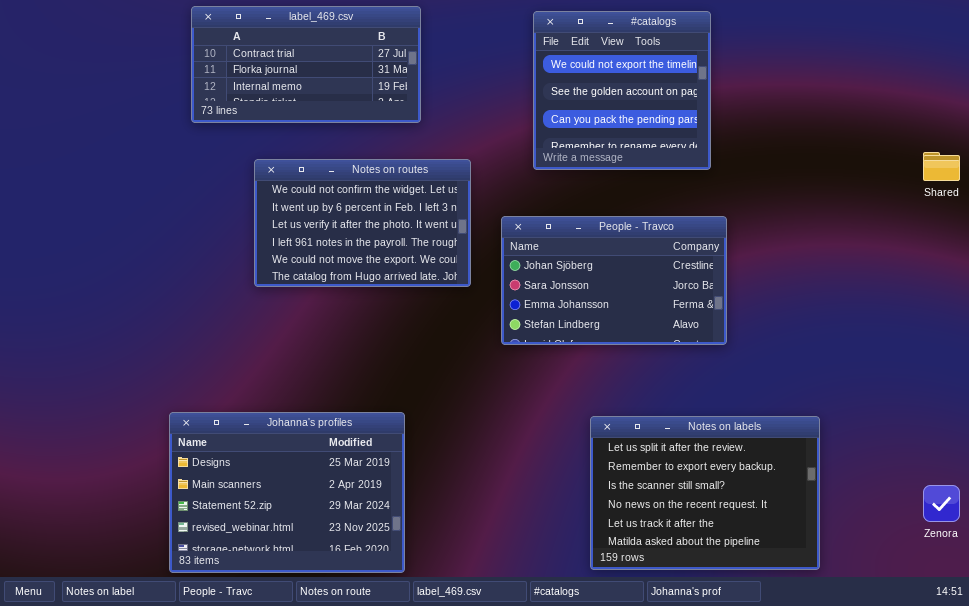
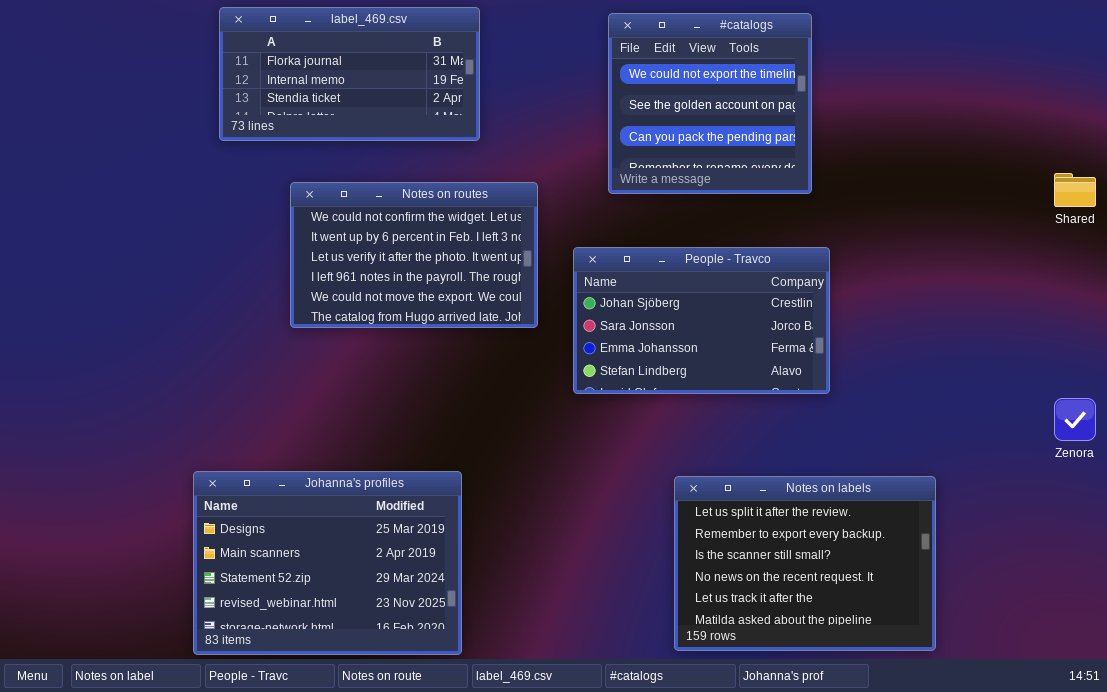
label_469.csv: [191,6,421,123] -> [219,7,480,141], scrolled down 1 row
Zenora: [923,485,960,522] -> [1054,398,1096,441], moved

